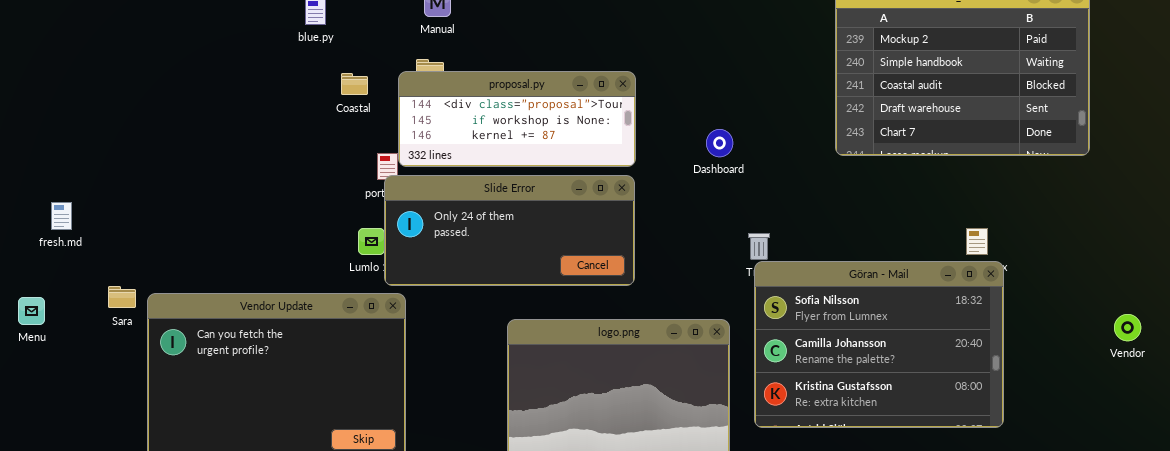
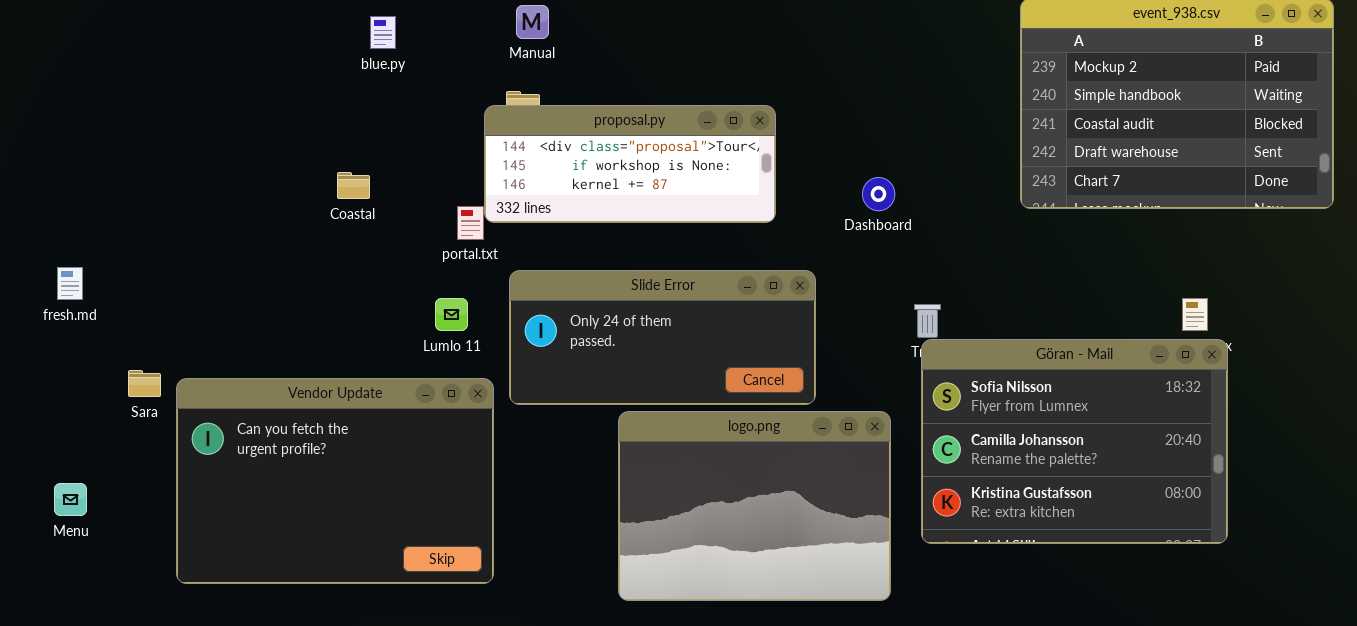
Coastal: [341,73,368,95] -> [337,172,370,199], moved
Slide Error: [384,175,635,286] -> [509,270,816,405], moved
Menu: [18,297,45,325] -> [54,483,87,516], moved

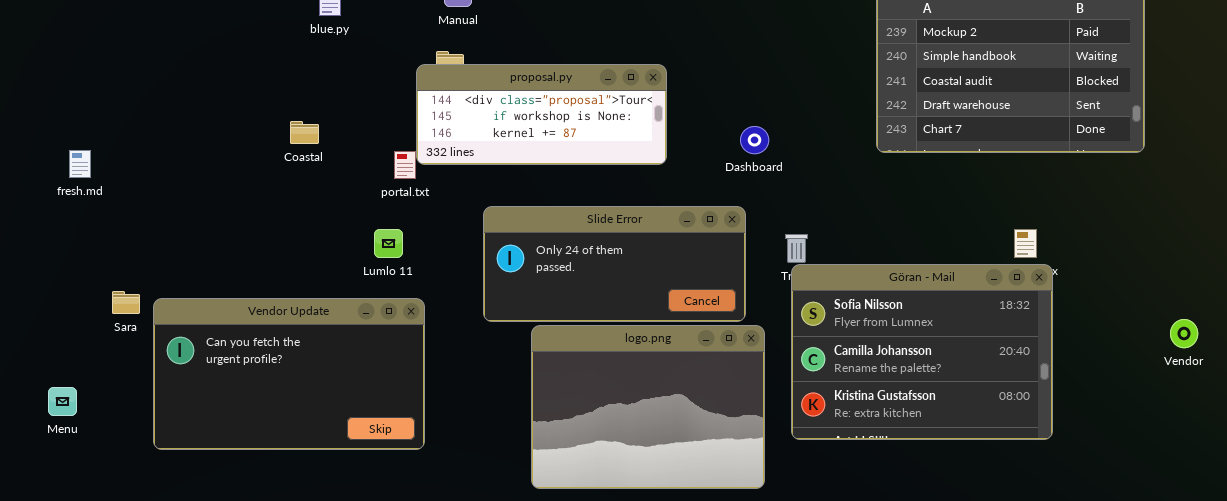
fresh.md: [57,267,83,300] -> [69,150,91,178], moved
Slide Error: [509,270,816,405] -> [483,206,746,322], moved
Vendor Update: [176,378,494,584] -> [153,298,425,450], resized

